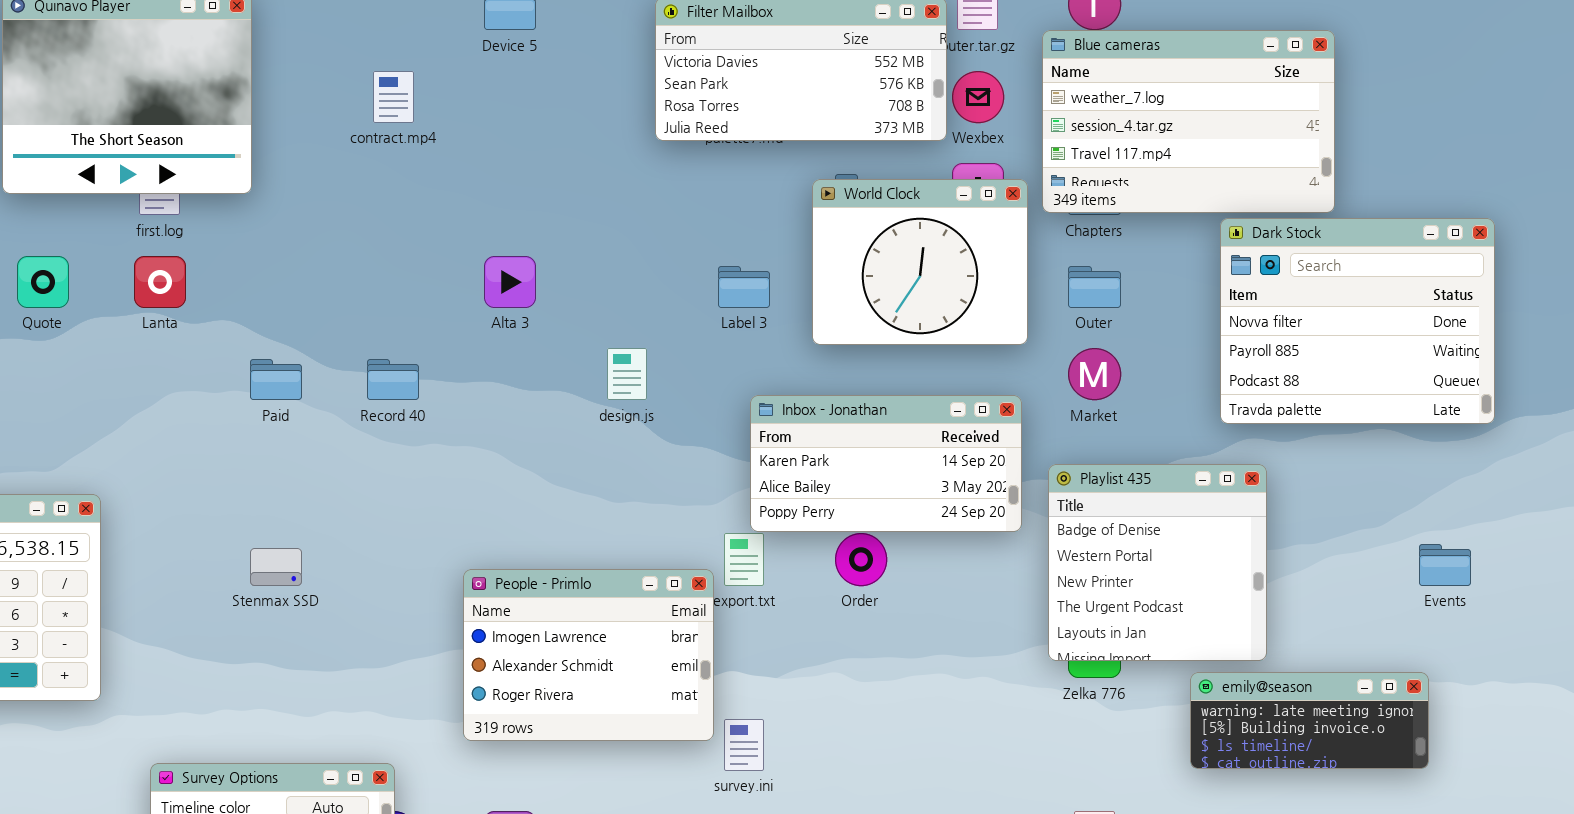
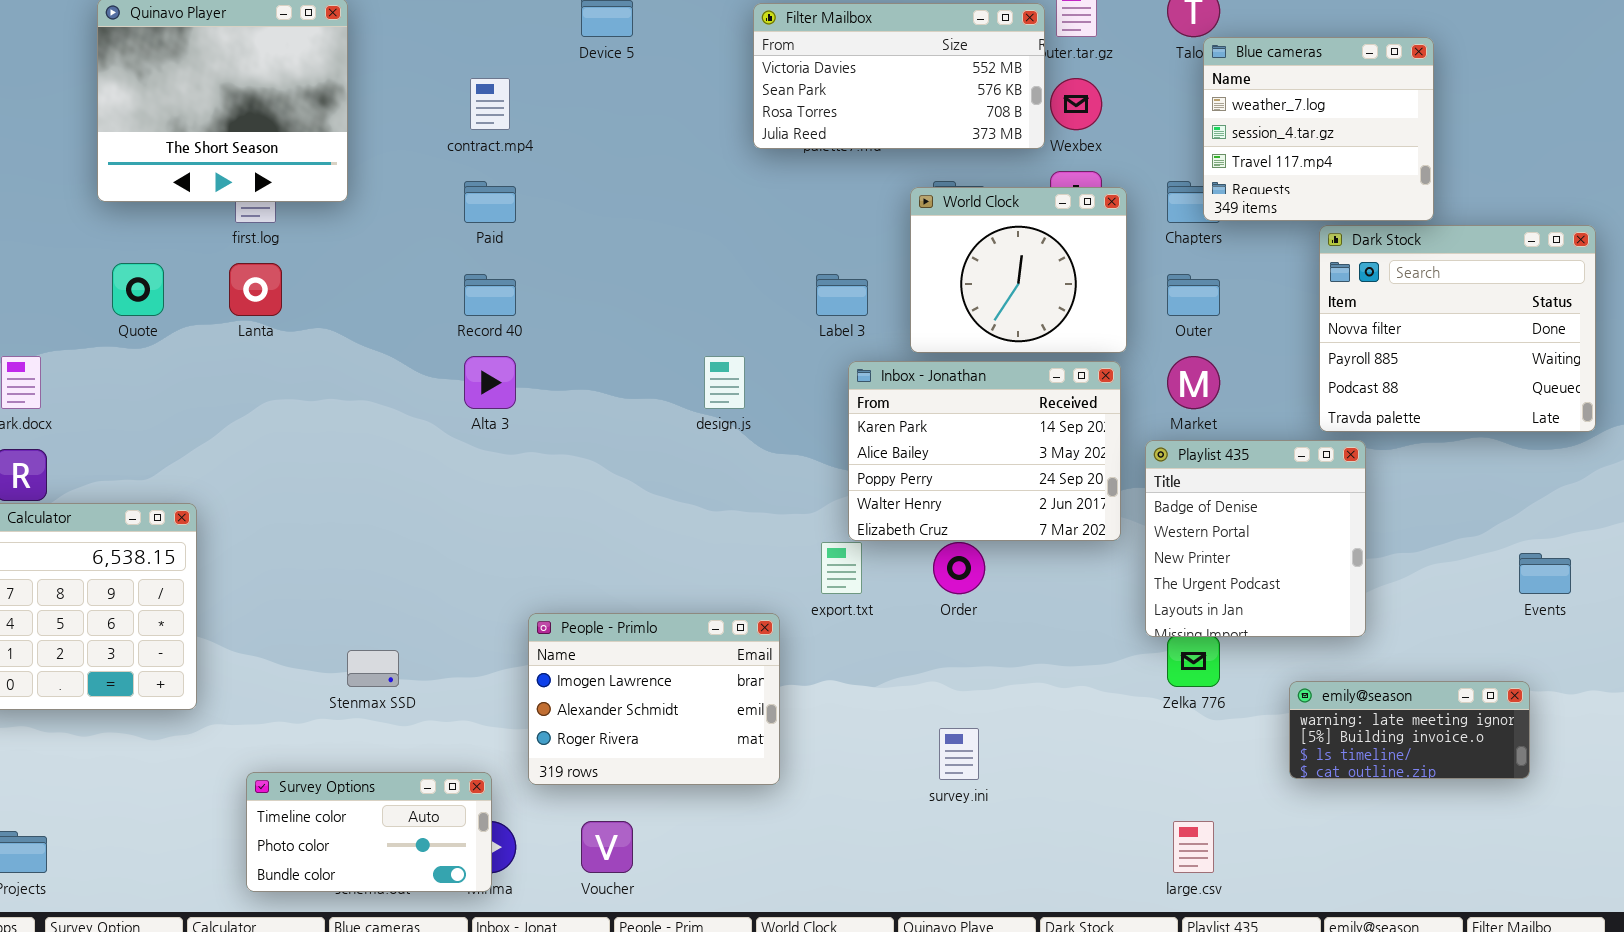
Blue cameras: [1042,30,1335,213] -> [1203,37,1434,221], resized
Alta 3: [484,256,536,308] -> [464,356,516,409], moved
Paid: [250,359,302,400] -> [464,181,516,223], moved
Record 40: [367,359,419,400] -> [464,274,516,316], moved
Inbox - Jonathan: [750,395,1022,532] -> [848,361,1121,541], resized
Playlist 435: [1048,464,1267,661] -> [1145,440,1366,637], moved
Stenmax SSD: [250,548,302,586] -> [347,650,399,687], moved
People - Primlo: [463,569,714,741] -> [528,613,780,785], moved
survey.ini: [724,719,764,771] -> [939,728,979,780], moved

